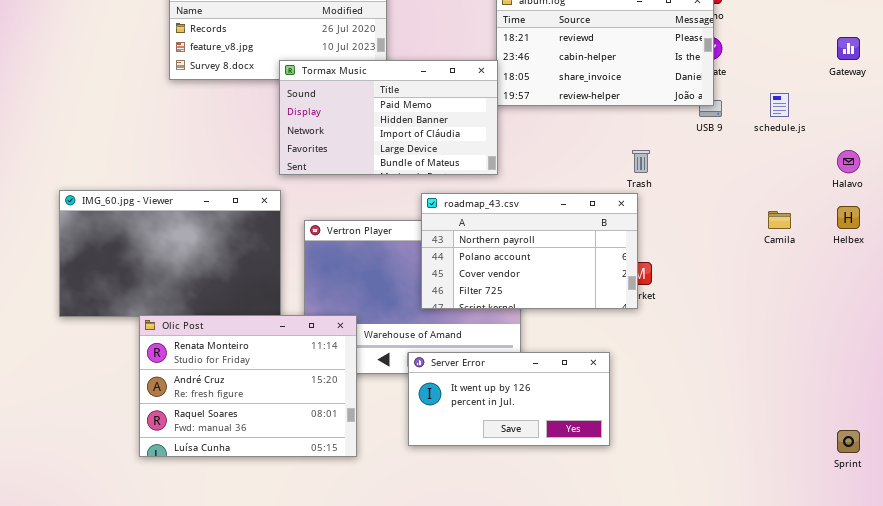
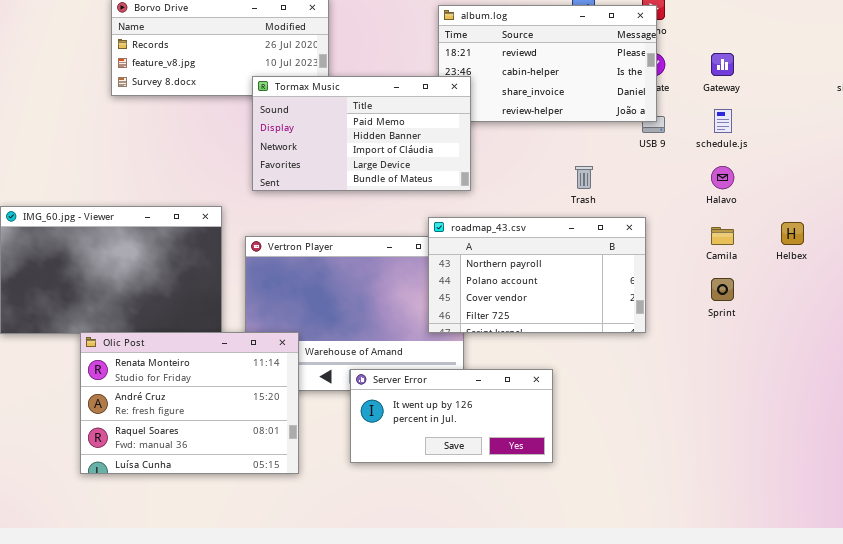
Gateway: [837,37,860,60] -> [711,53,734,76], moved
Tormax Music: [279,60,498,175] -> [252,76,471,191], moved
Halavo: [837,150,860,173] -> [711,166,734,189], moved
roadmap_43.csv: [421,193,638,309] -> [428,217,646,333], moved
Sprint: [837,430,860,453] -> [711,278,734,301], moved

